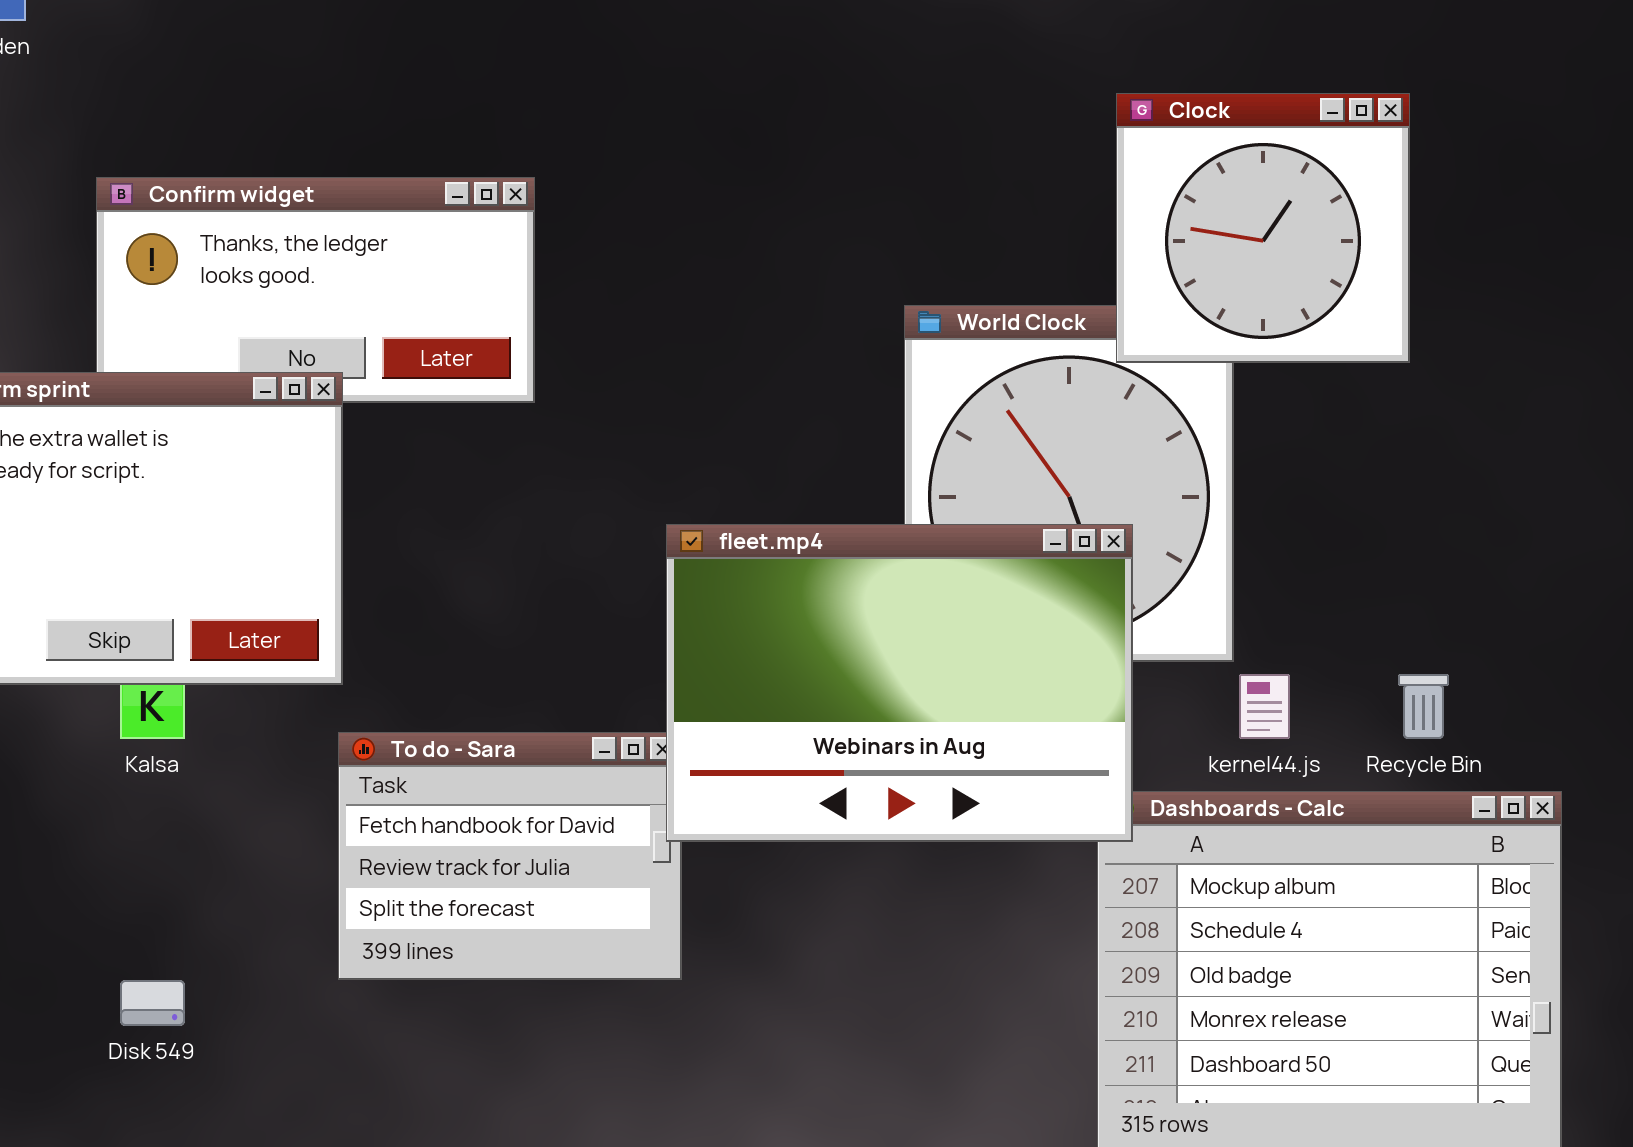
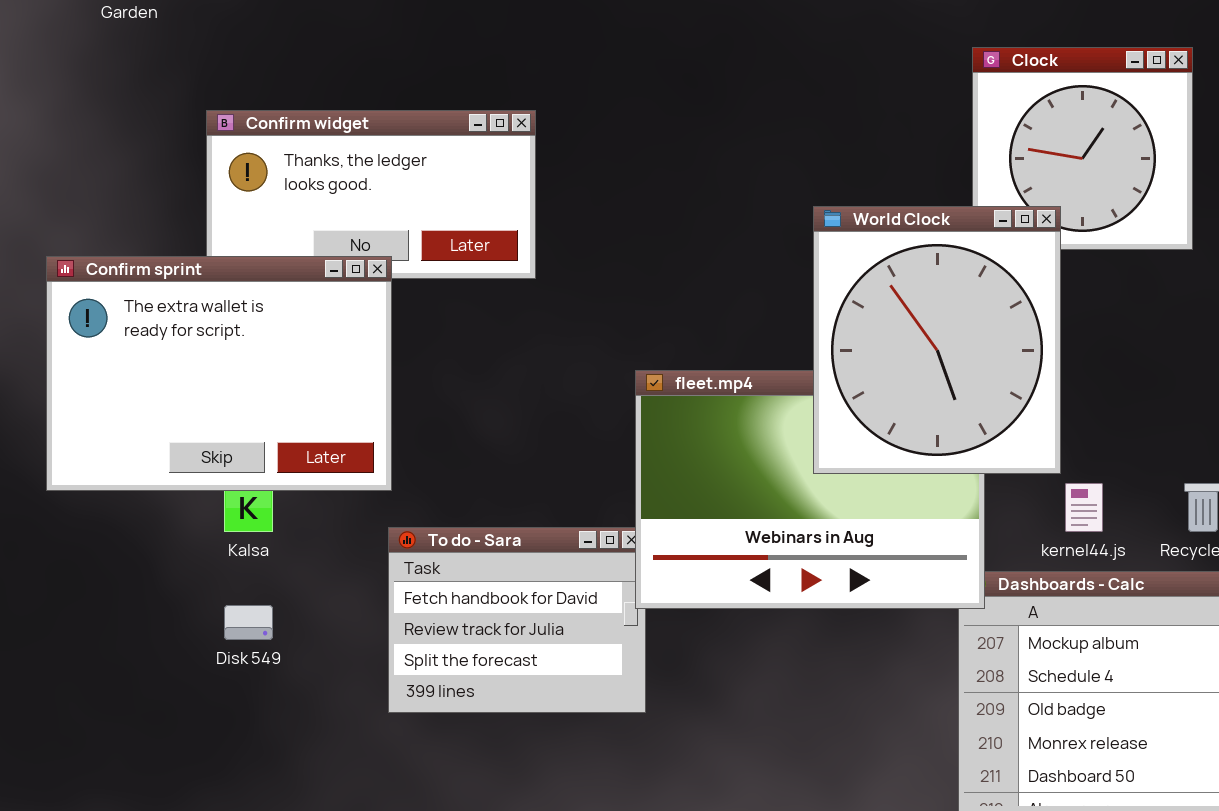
World Clock: [904,305,1234,662] -> [813,206,1061,474], raised
Disk 549: [120,980,185,1026] -> [224,605,273,640], moved

